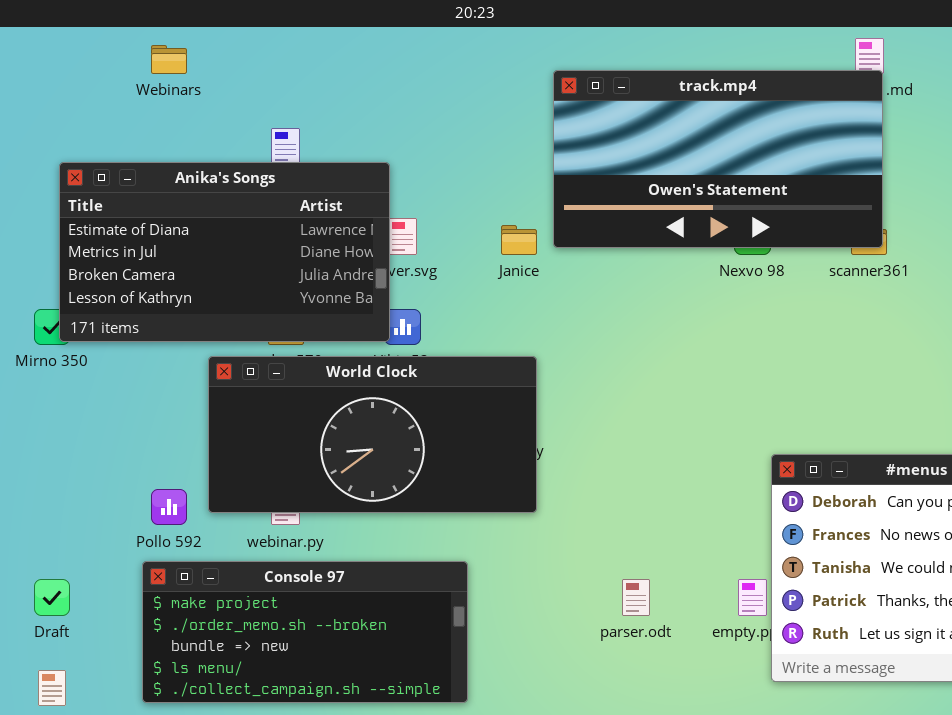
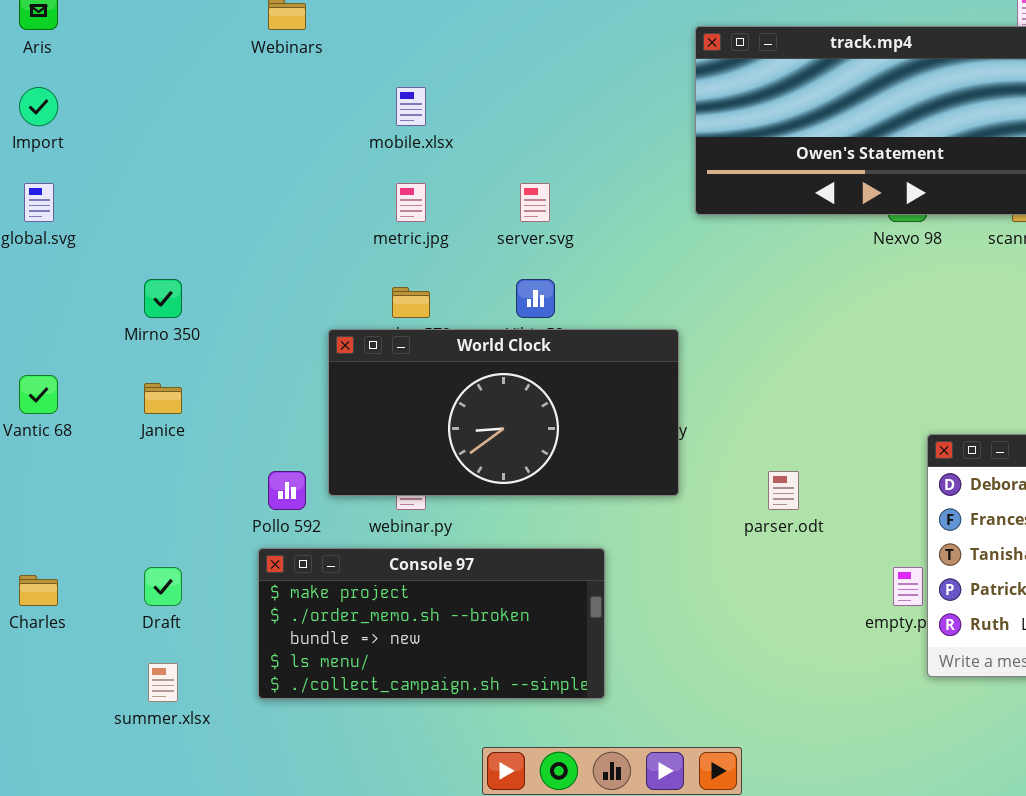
Anika's Songs: [59,162,390,342] -> none, closed
Janice: [501,225,537,255] -> [144,383,182,414], moved
parser.odt: [622,579,650,616] -> [768,471,799,510], moved

